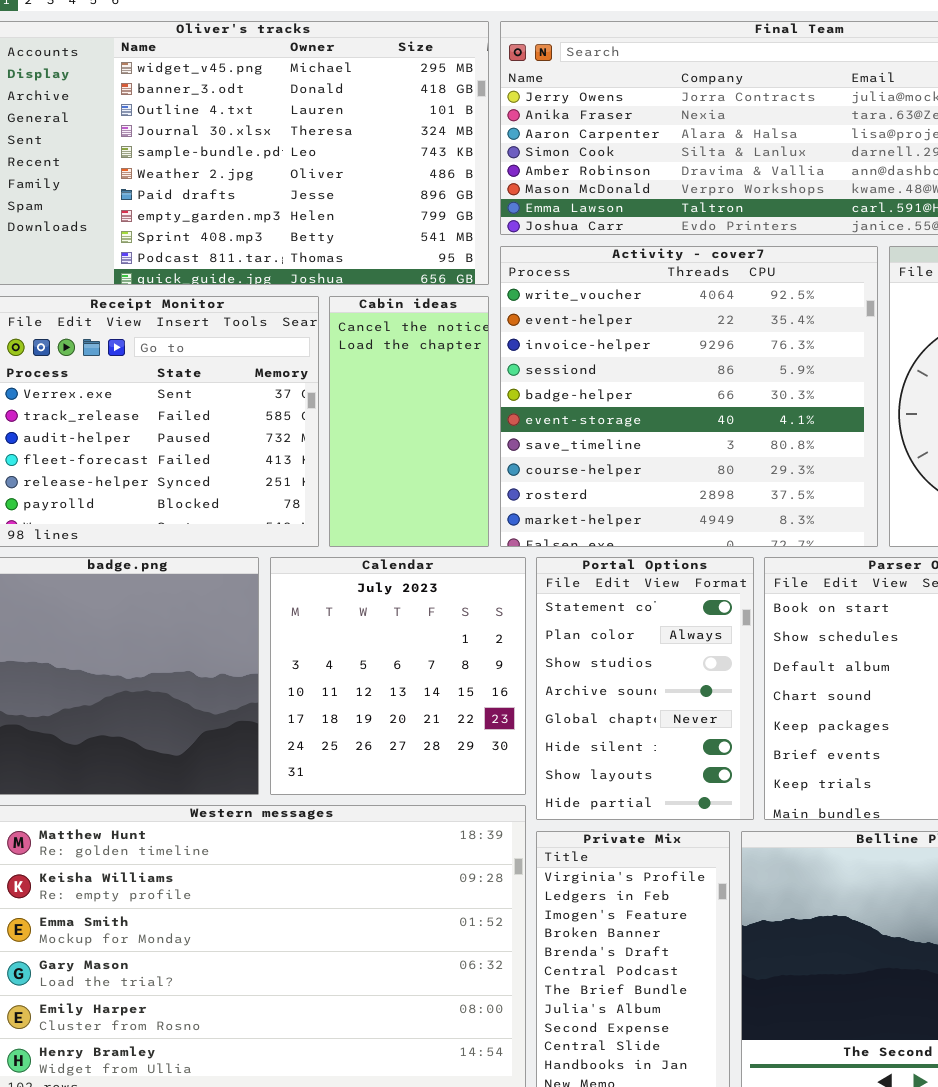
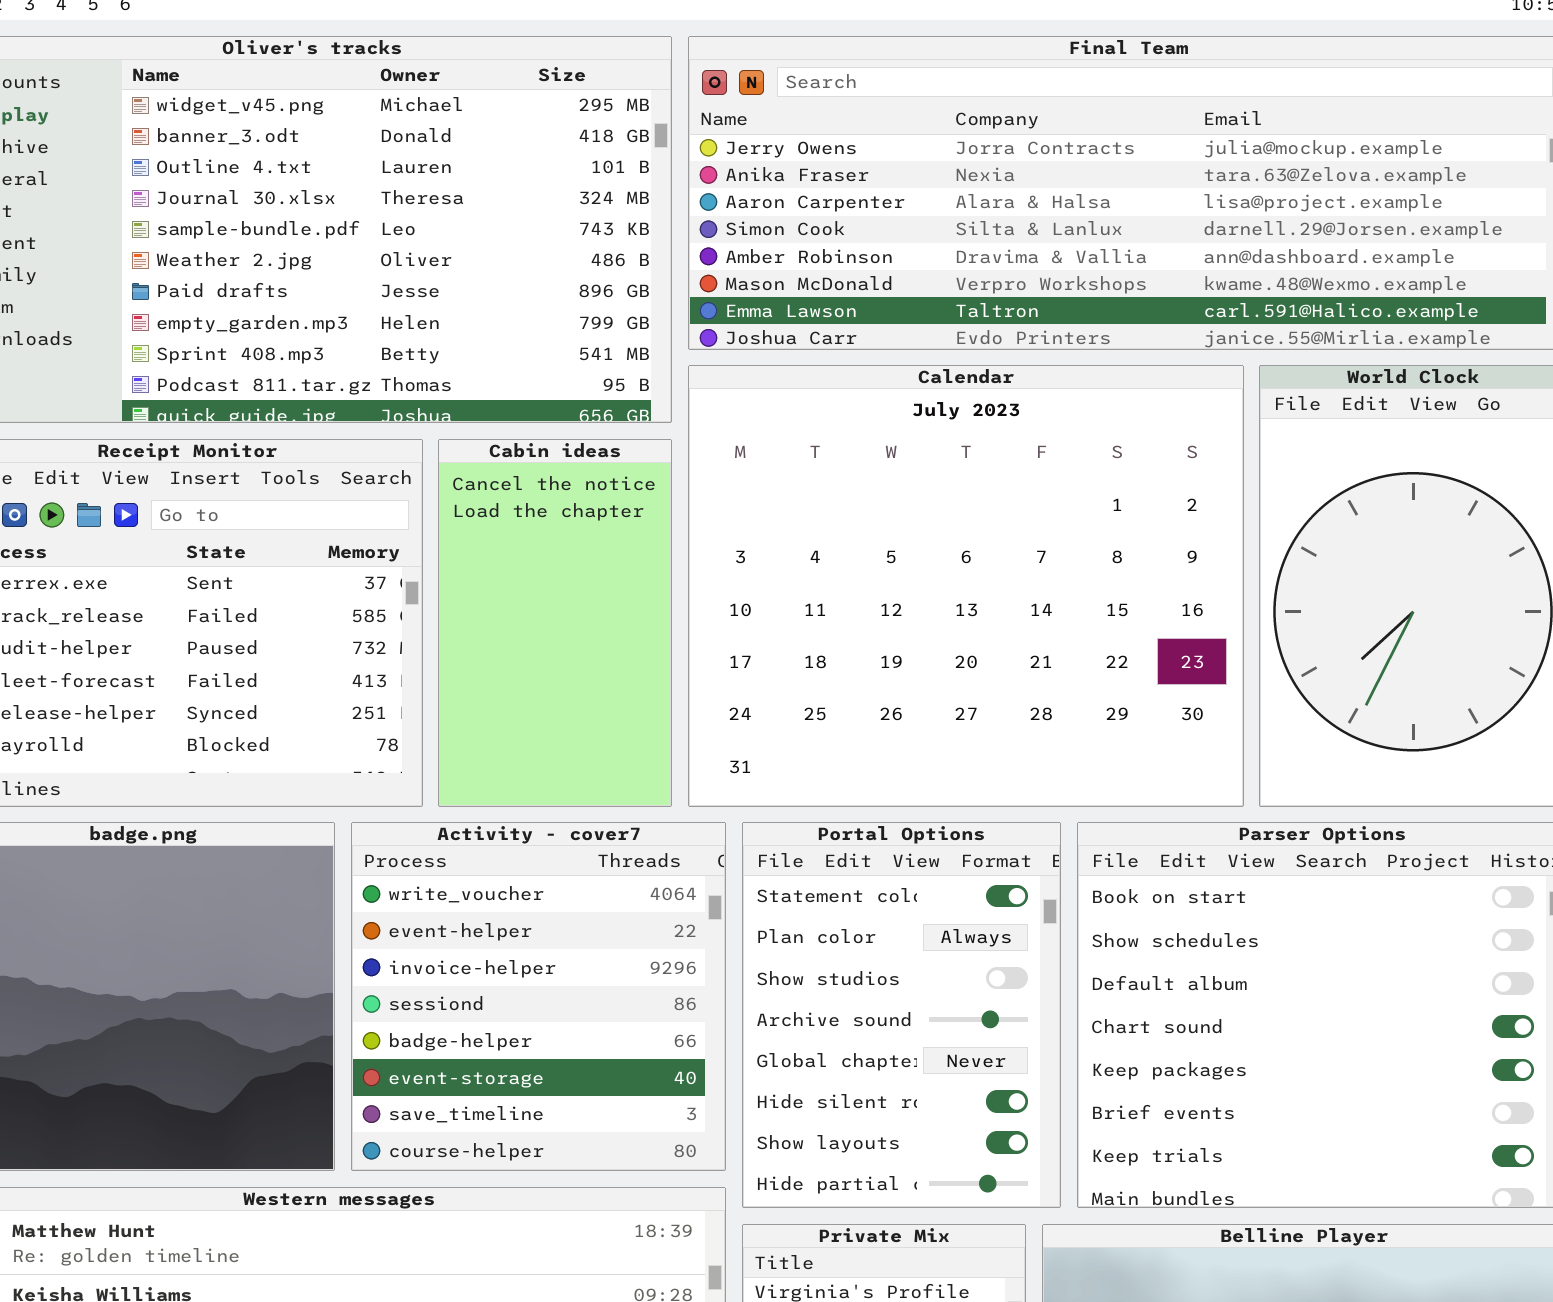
Activity - cover7: [500,246,878,547] -> [351,822,726,1171], moved, resized
Calendar: [270,557,526,795] -> [688,365,1244,807], moved, resized

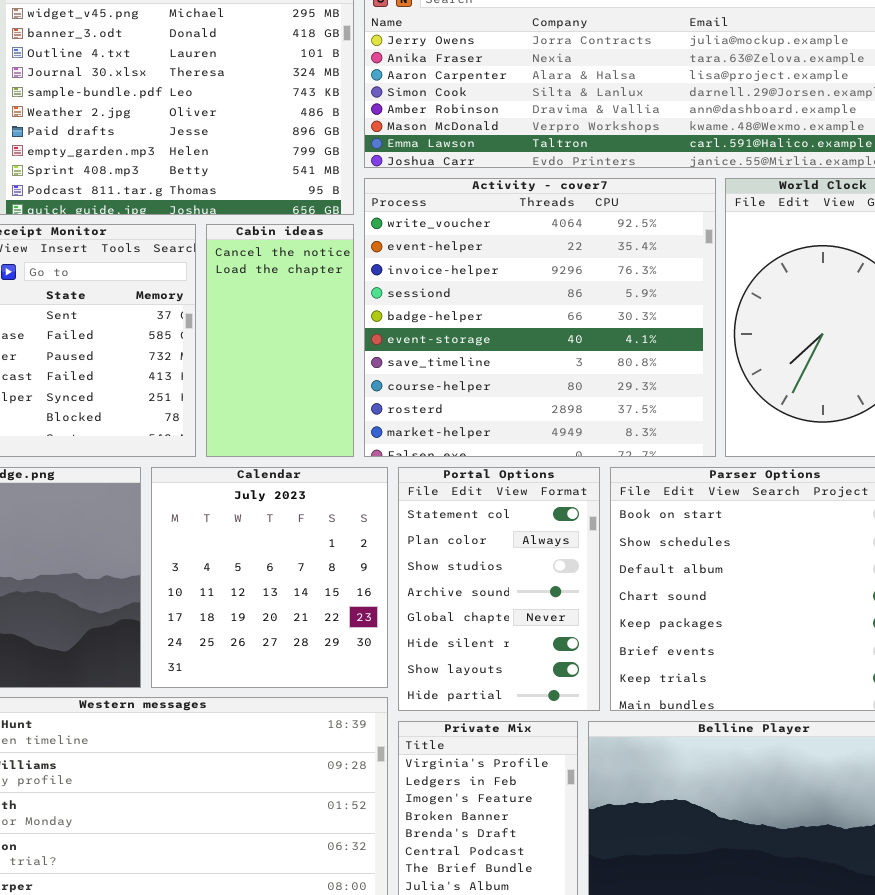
Calendar: [688,365,1244,807] -> [151,467,388,688], moved, resized
Activity - cover7: [351,822,726,1171] -> [364,178,716,457], moved, resized

